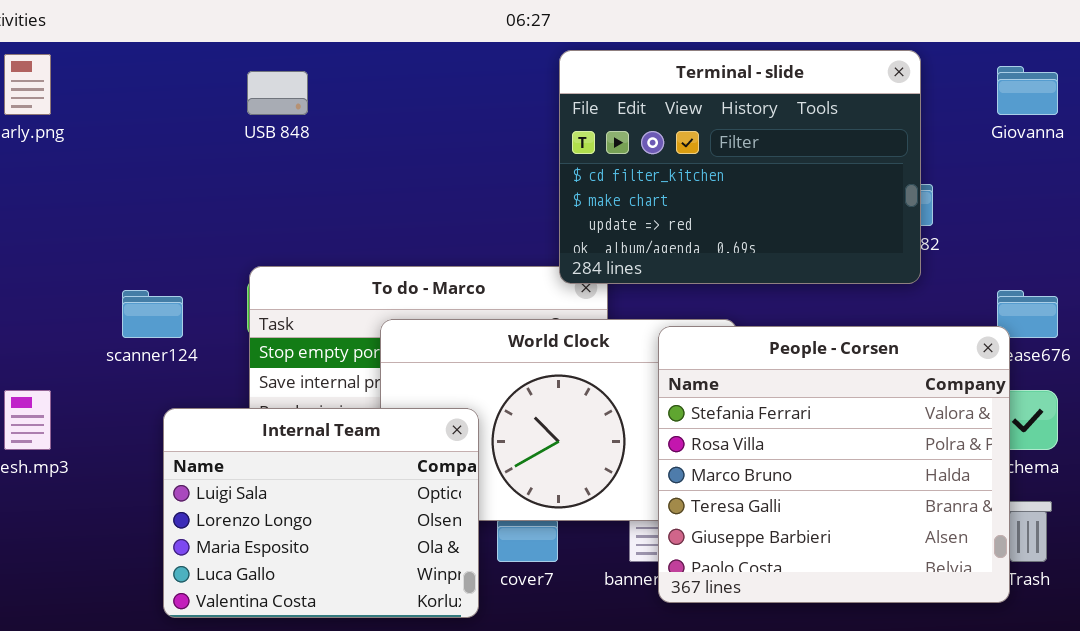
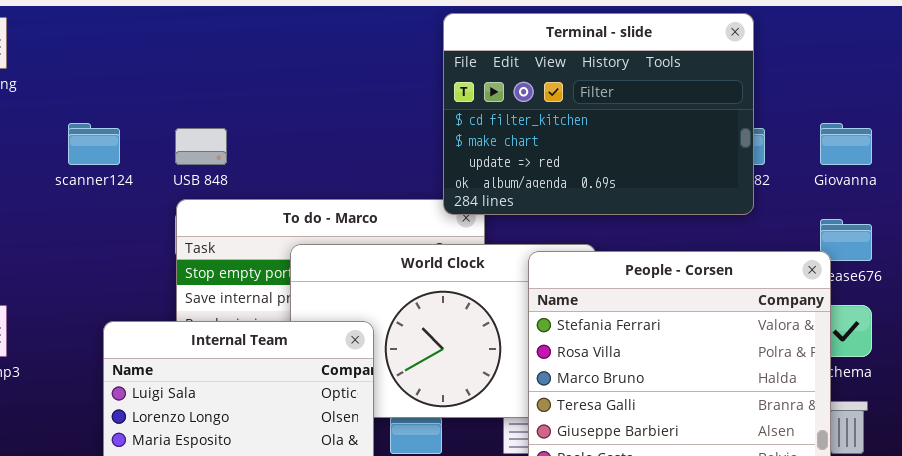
Giovanna: [997,66,1058,115] -> [820,123,872,165], moved
USB 848: [247,71,308,115] -> [175,128,227,165], moved
scanner124: [122,290,183,338] -> [68,123,120,165], moved

